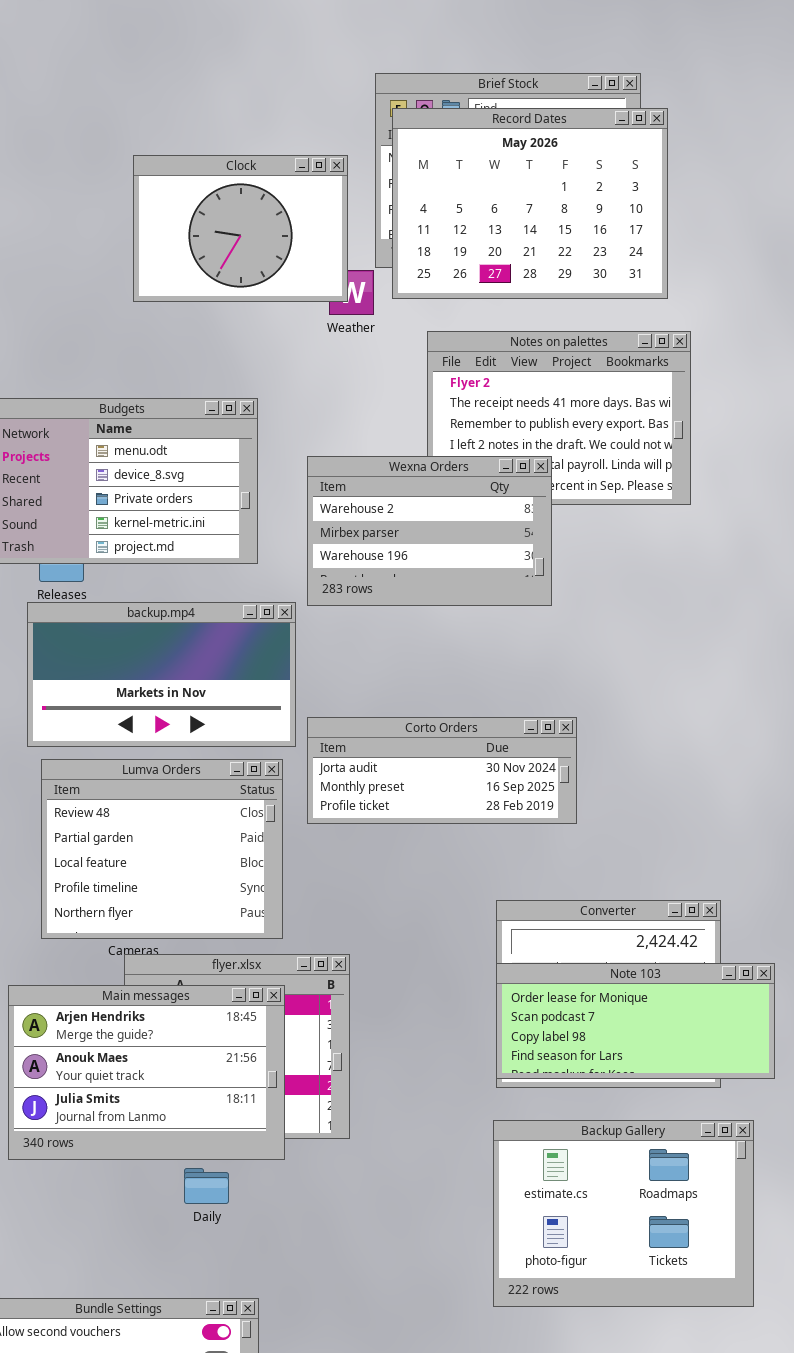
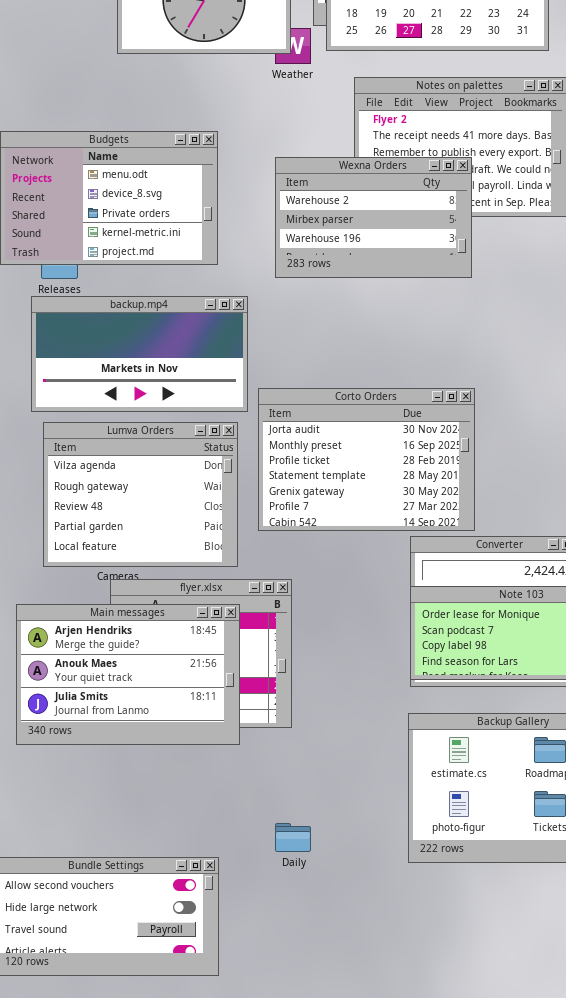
Wexna Orders: [307,456,552,606] -> [275,157,472,278], moved
Corto Orders: [307,717,577,824] -> [258,388,475,531], resized
Lumva Orders: [41,759,283,939] -> [43,422,238,567], scrolled up 2 rows
Daily: [184,1168,229,1204] -> [275,823,311,852], moved

